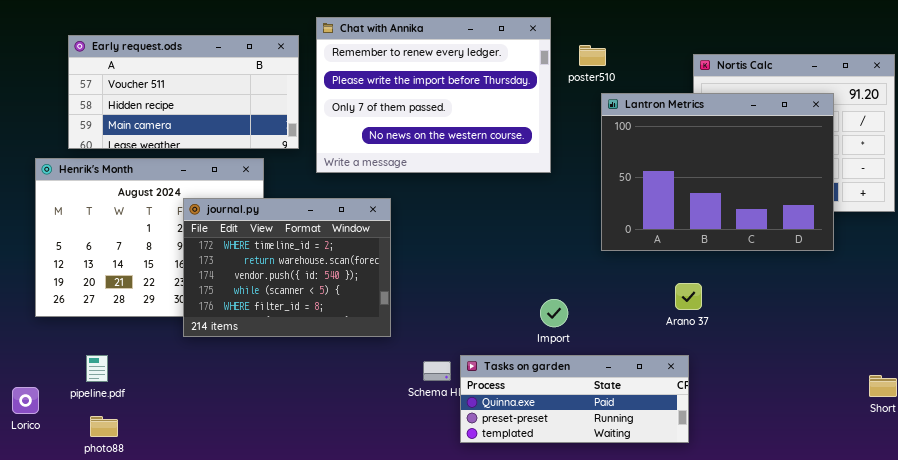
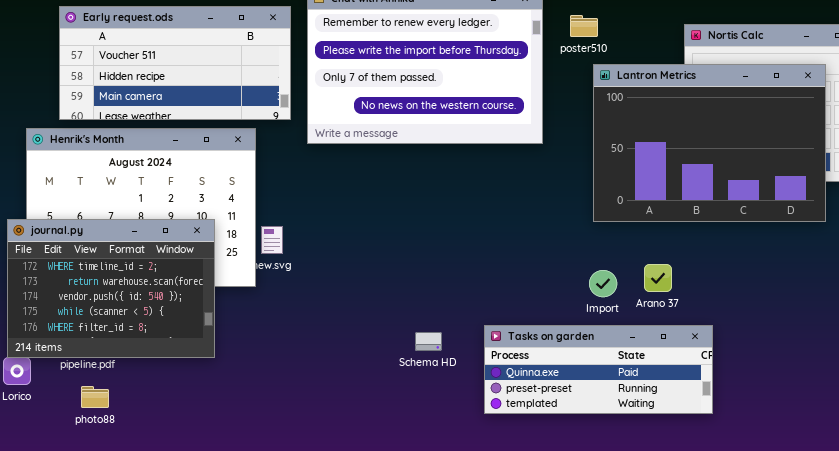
journal.py: [183,198,391,337] -> [7,219,215,358], moved
Arano 37: [675,283,702,310] -> [644,264,672,292], moved
Import: [540,299,568,327] -> [589,270,617,297], moved
Tasks on garden: [460,355,689,443] -> [484,325,713,414], moved

